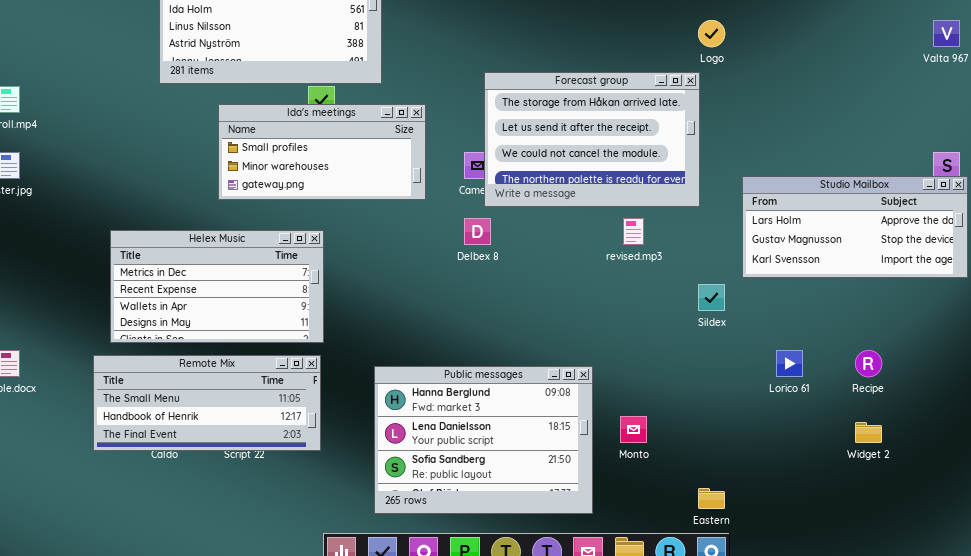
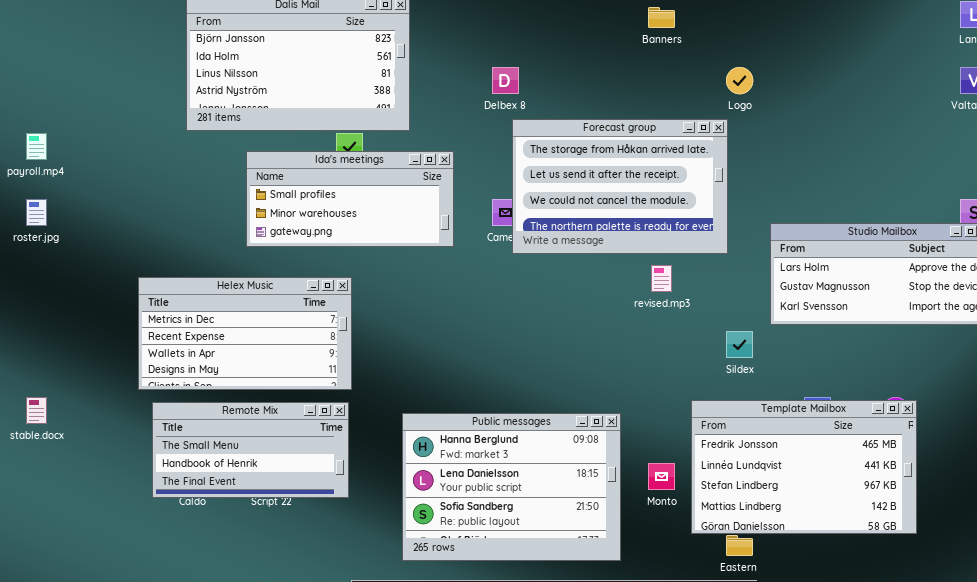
Delbex 8: [464,218,491,245] -> [492,67,519,94], moved
Template Mailbox: none -> [691,400,917,534], opened
Remote Mix: [93,355,321,451] -> [152,402,349,498], resized

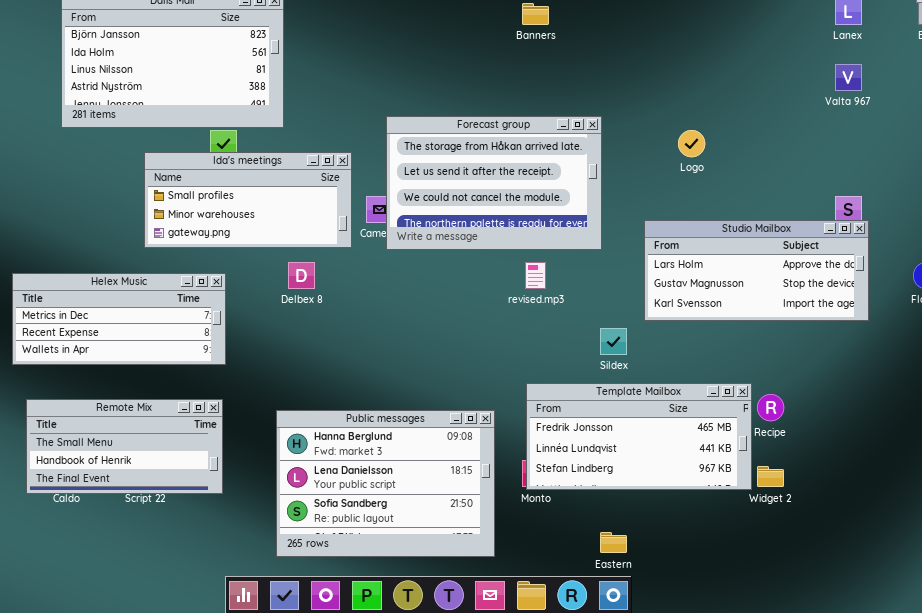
Delbex 8: [492,67,519,94] -> [288,262,315,289], moved
Logo: [726,67,753,94] -> [678,130,705,157], moved
Ida's meetings: [246,151,454,247] -> [144,152,352,248], moved
Helex Music: [138,277,352,390] -> [12,273,226,365], resized
Template Mailbox: [691,400,917,534] -> [526,383,752,490], moved, resized

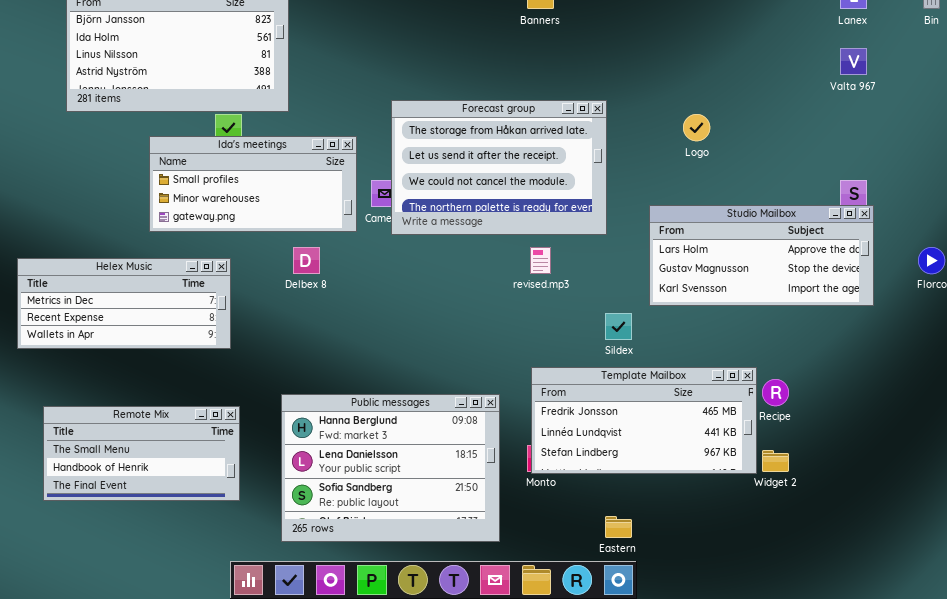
Remote Mix: [26,399,223,494] -> [43,406,240,501], moved

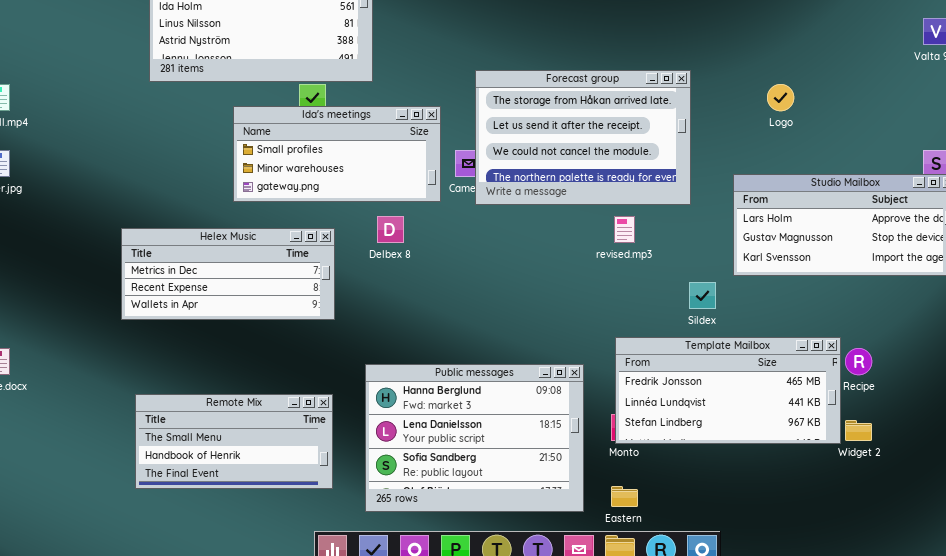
Helex Music: [17,258,231,349] -> [121,228,335,320], moved
Remote Mix: [43,406,240,501] -> [135,394,333,489], moved
Eastern: [605,516,632,538] -> [611,486,638,507], moved

